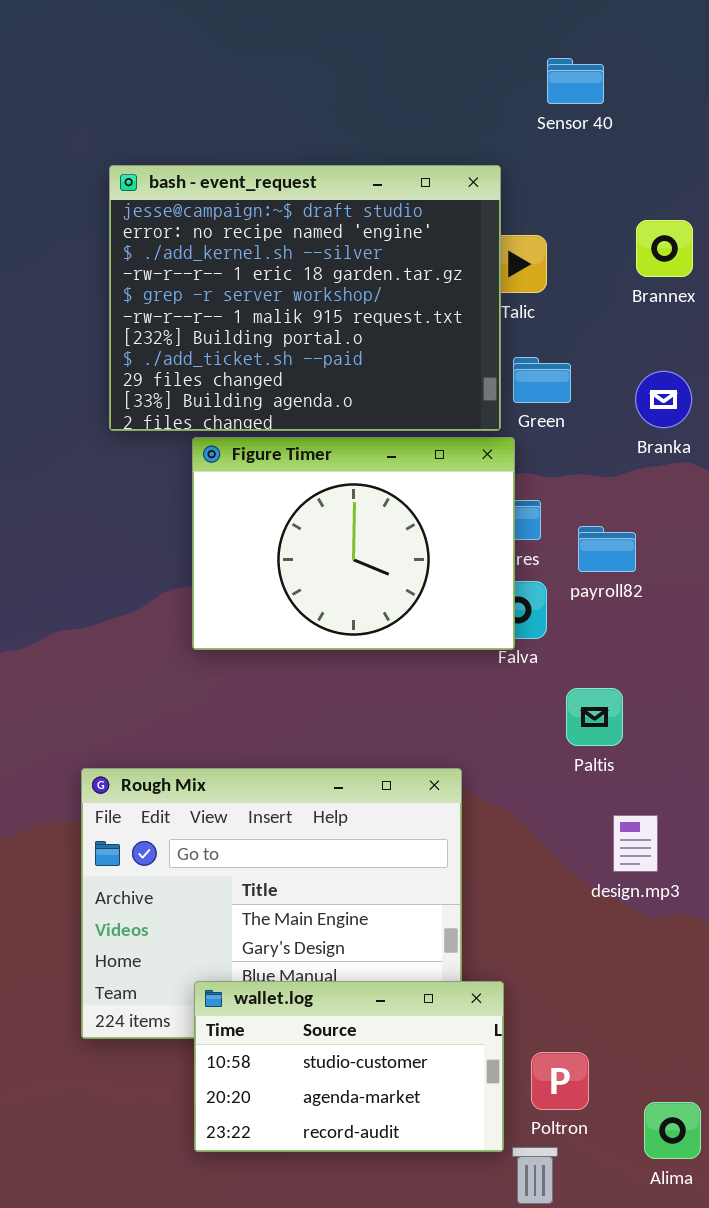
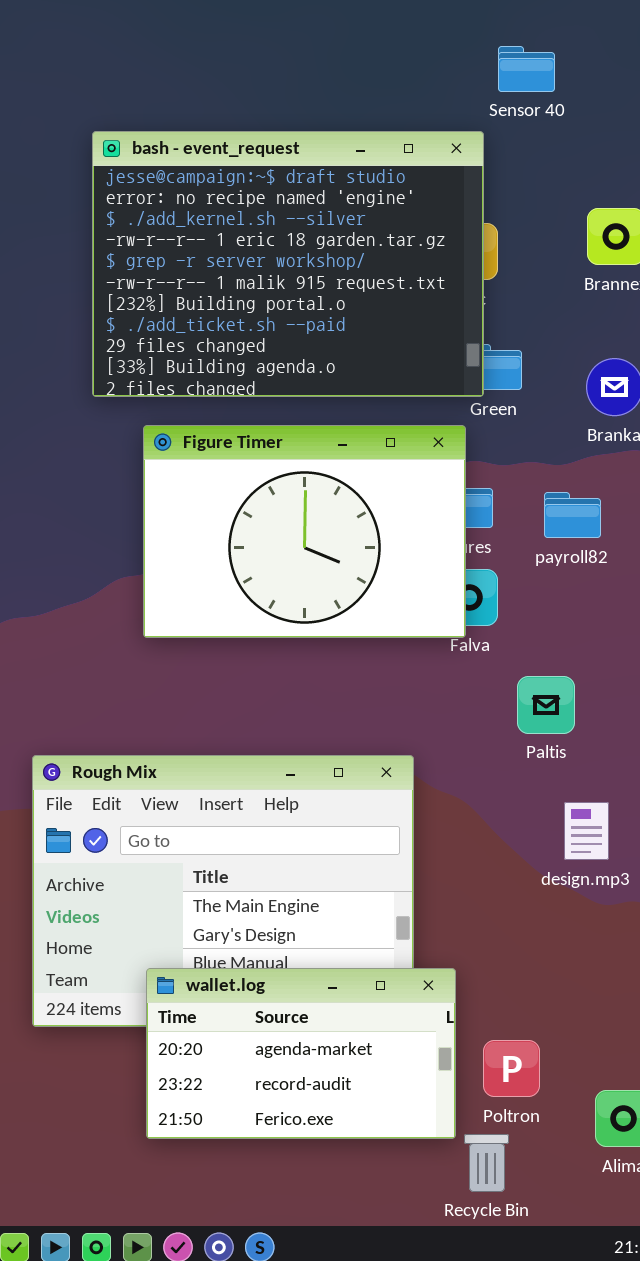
bash - event_request: [109,165,501,431] -> [92,131,484,397], moved
payroll82: [578,526,636,572] -> [544,492,601,538], moved
wallet.log: [194,981,504,1152] -> [146,968,456,1139], scrolled down 1 row

